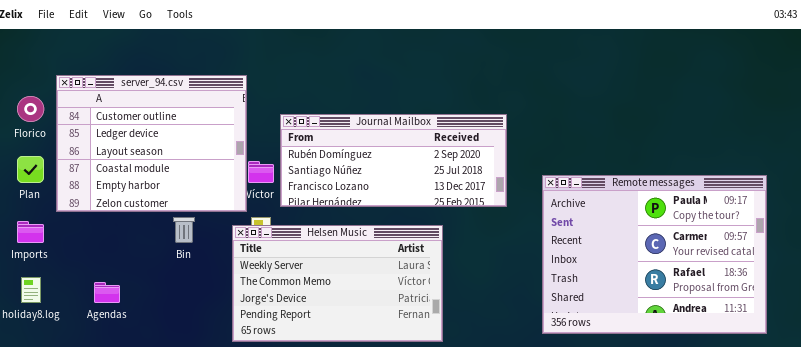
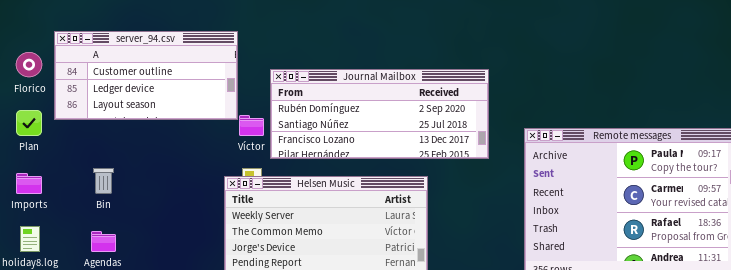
server_94.csv: [56,75,247,212] -> [54,31,238,120], resized
Bin: [173,217,195,243] -> [93,168,114,194], moved

